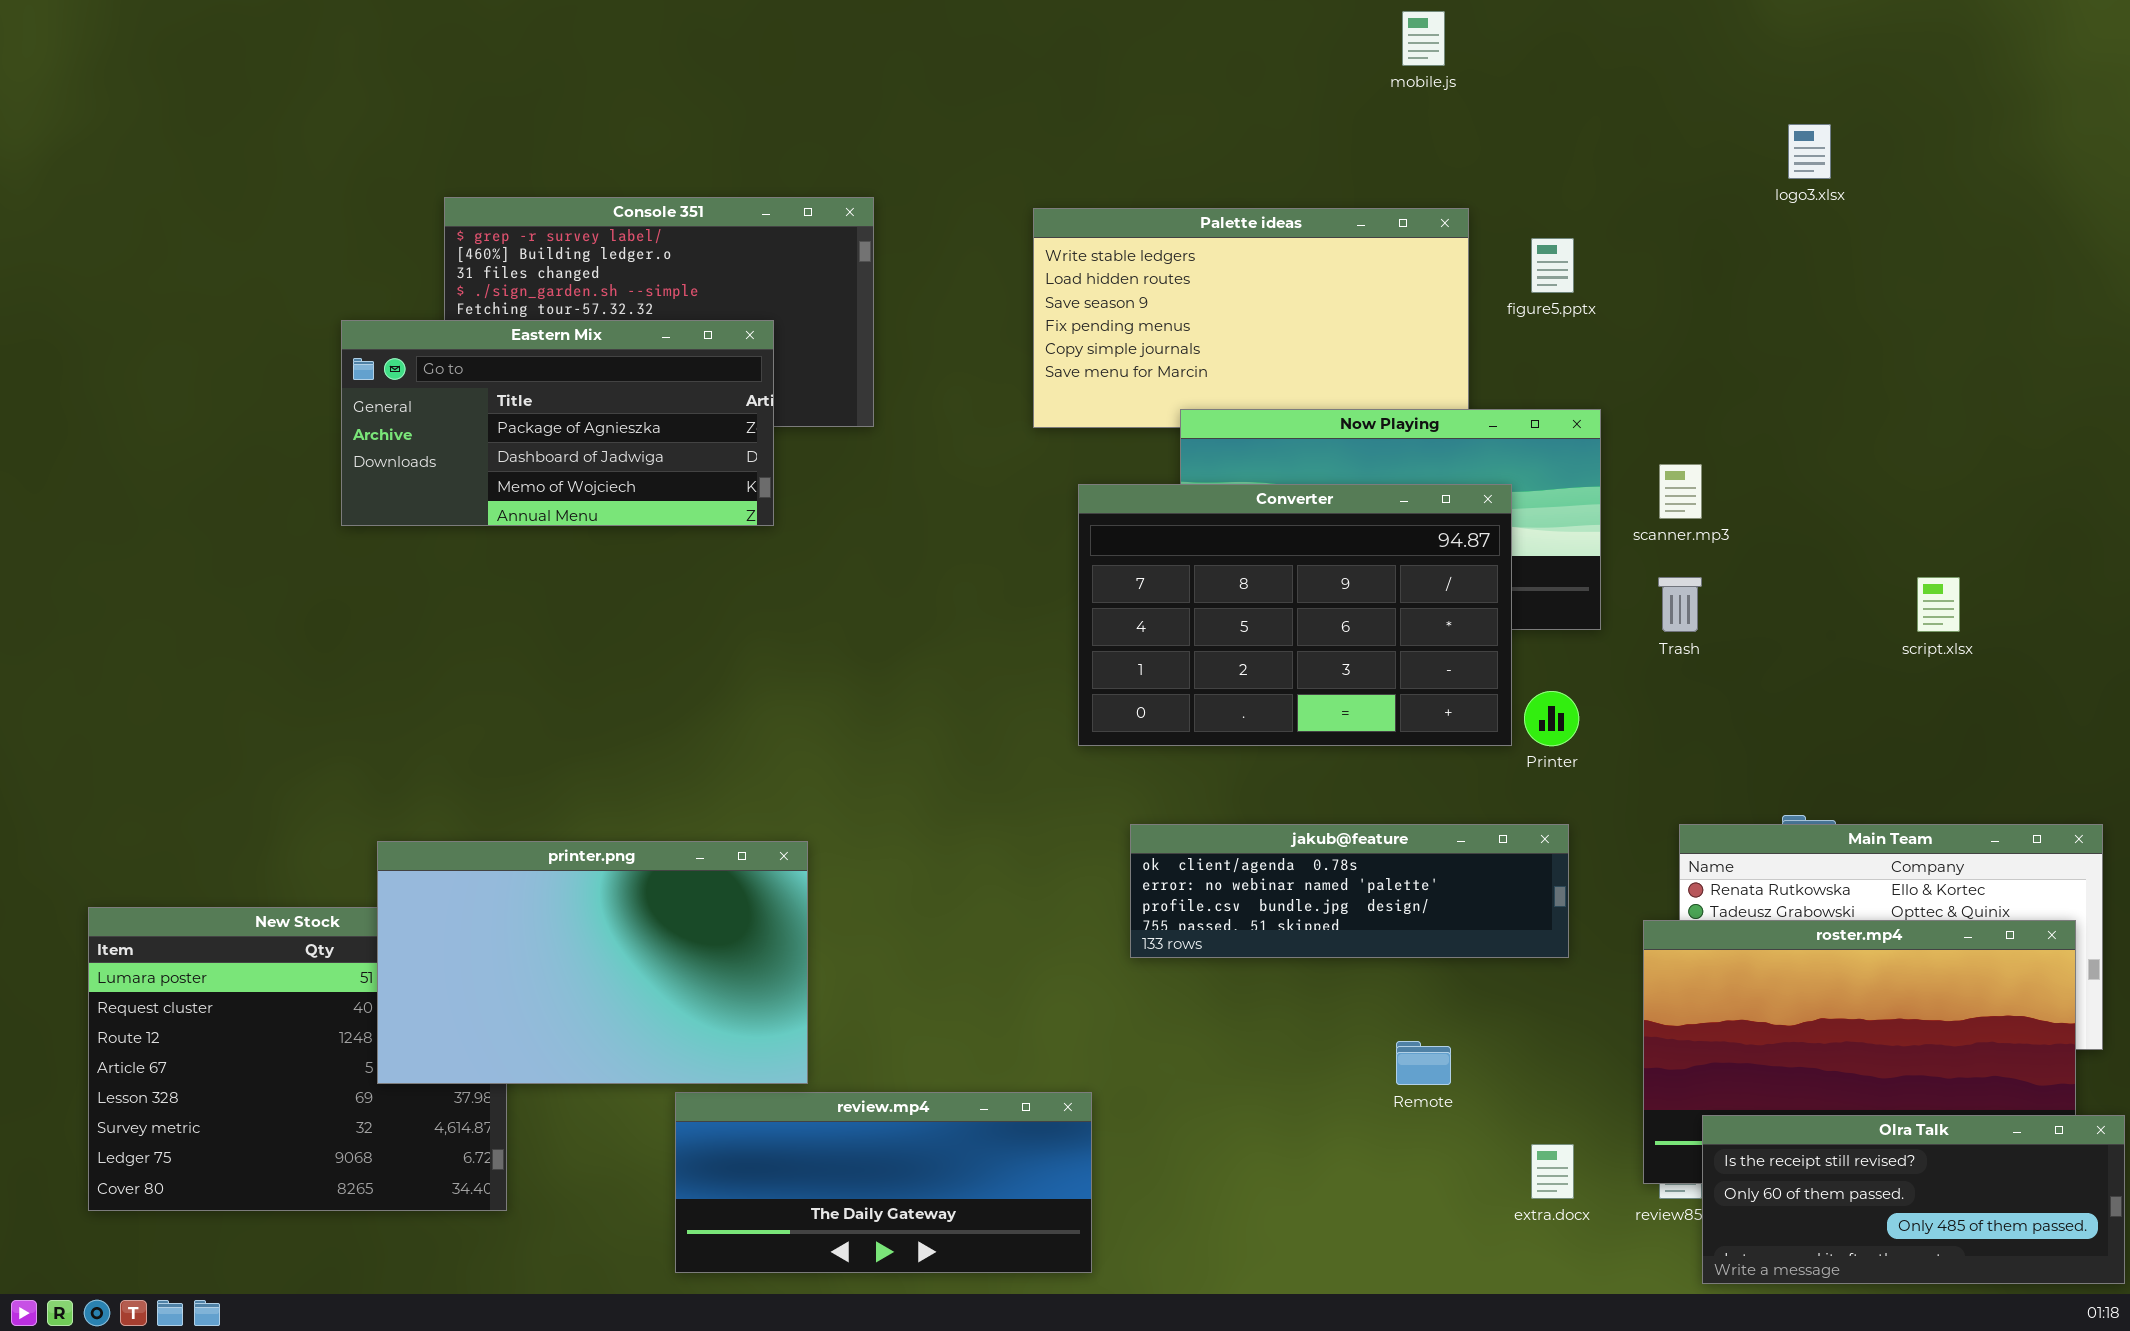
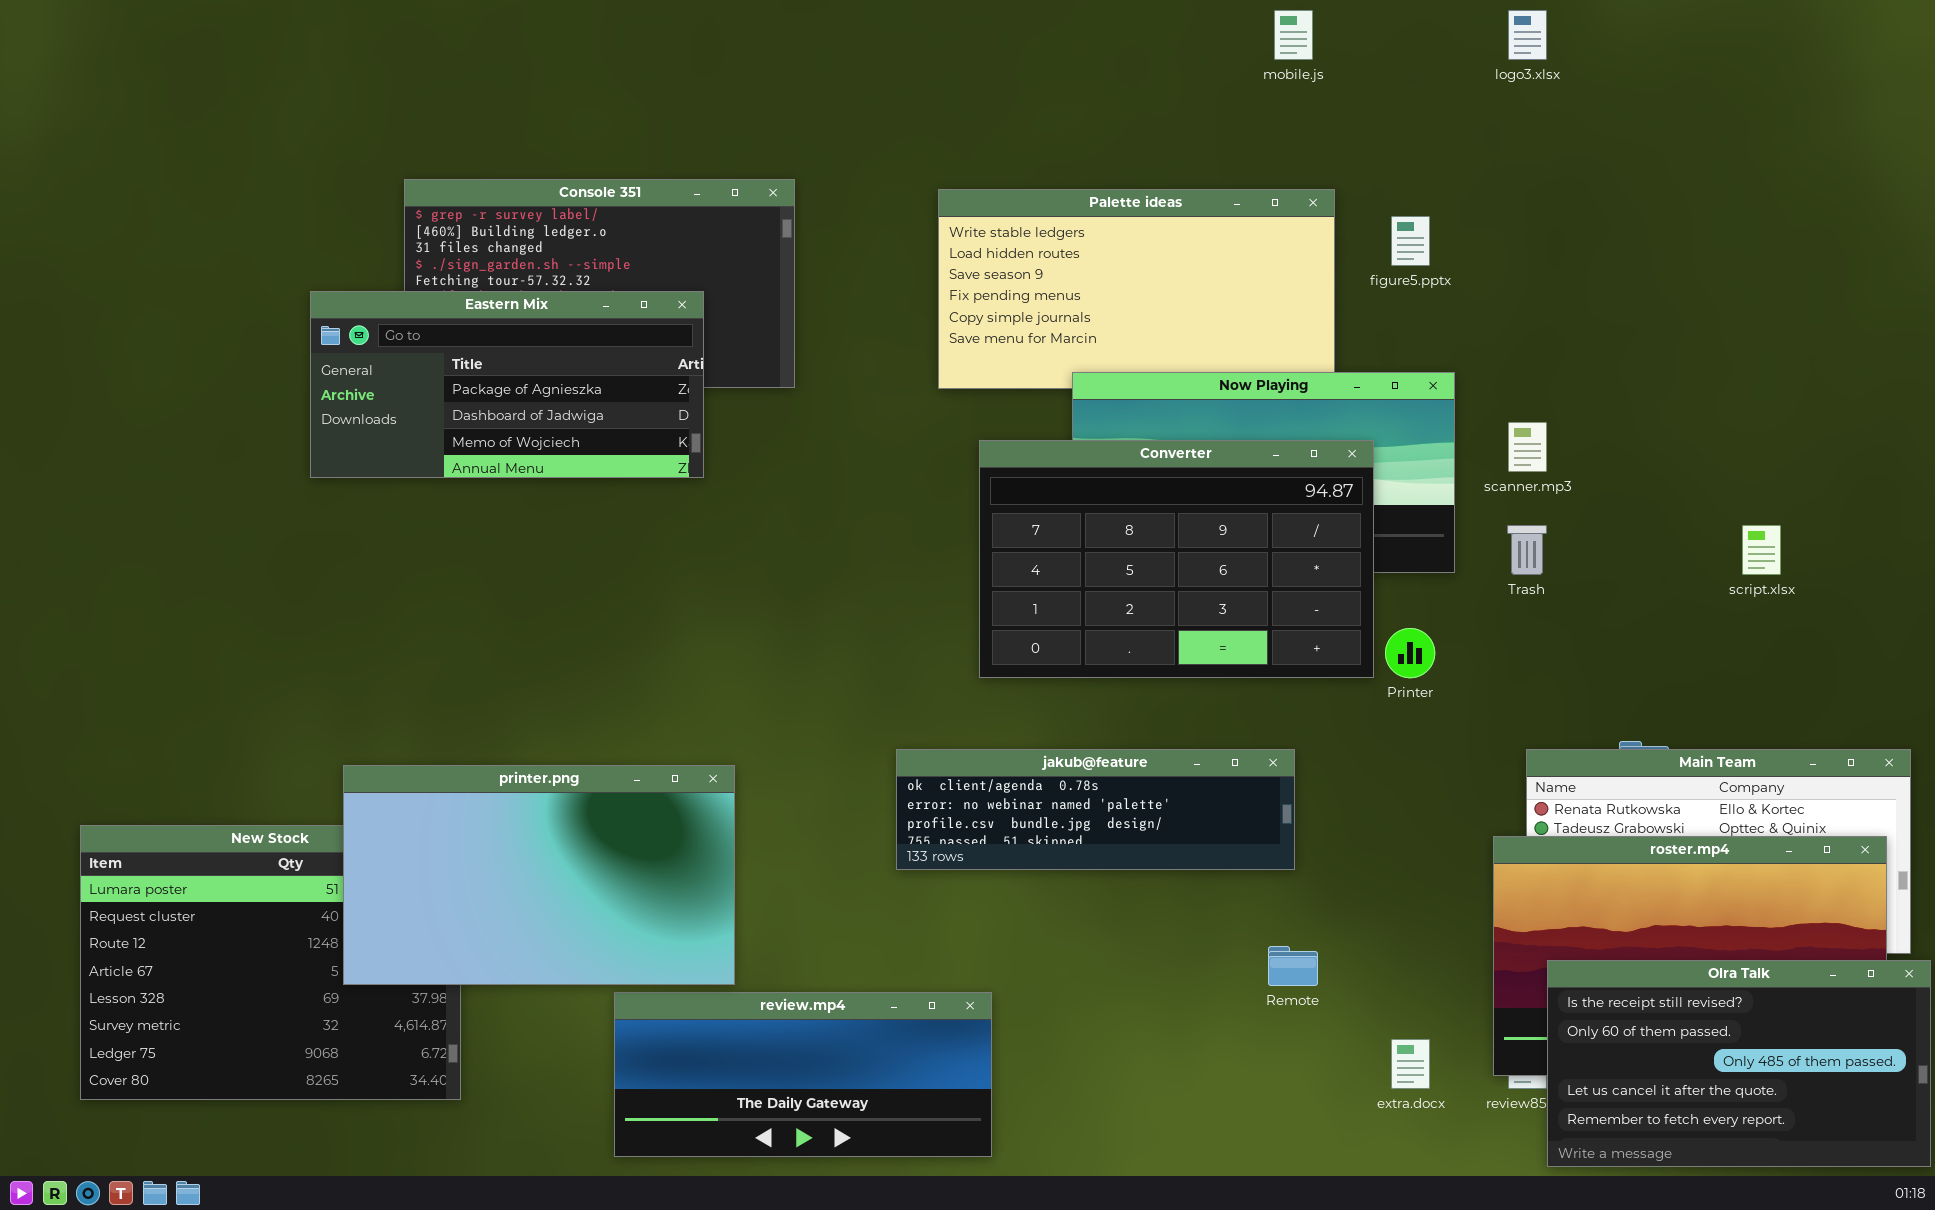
logo3.xlsx: [1788,124,1831,179] -> [1508,10,1547,60], moved
jakub@feature: [1130,824,1569,958] -> [896,749,1295,870], moved
Olra Talk: [1702,1115,2125,1284] -> [1547,960,1931,1167], resized

